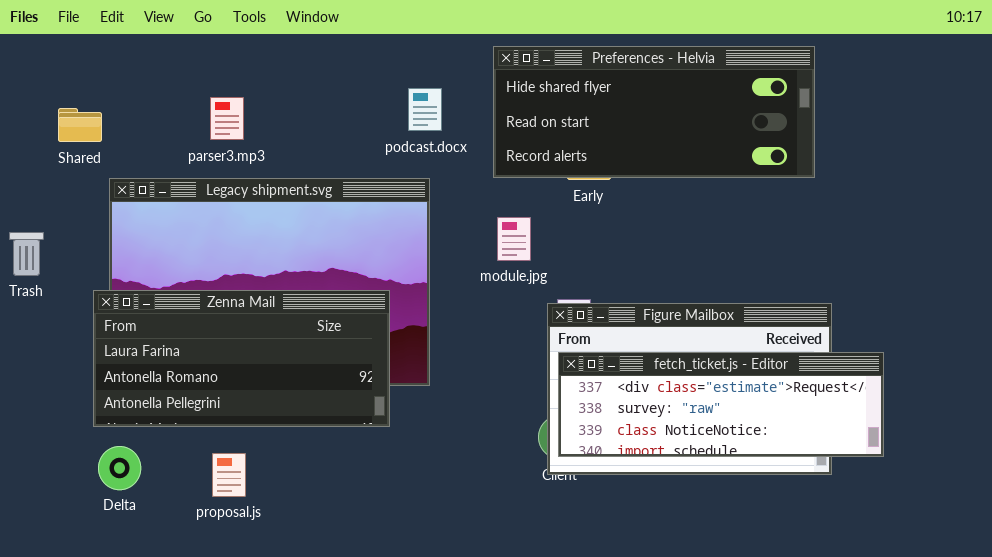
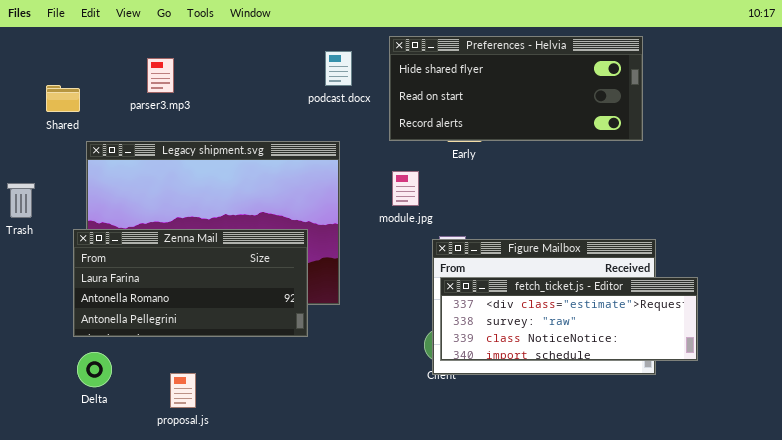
podcast.docx: [408,88,442,131] -> [325,51,352,86], moved
parser3.mp3: [210,97,244,140] -> [147,58,174,93], moved
proposal.js: [212,453,246,497] -> [170,373,196,408], moved

